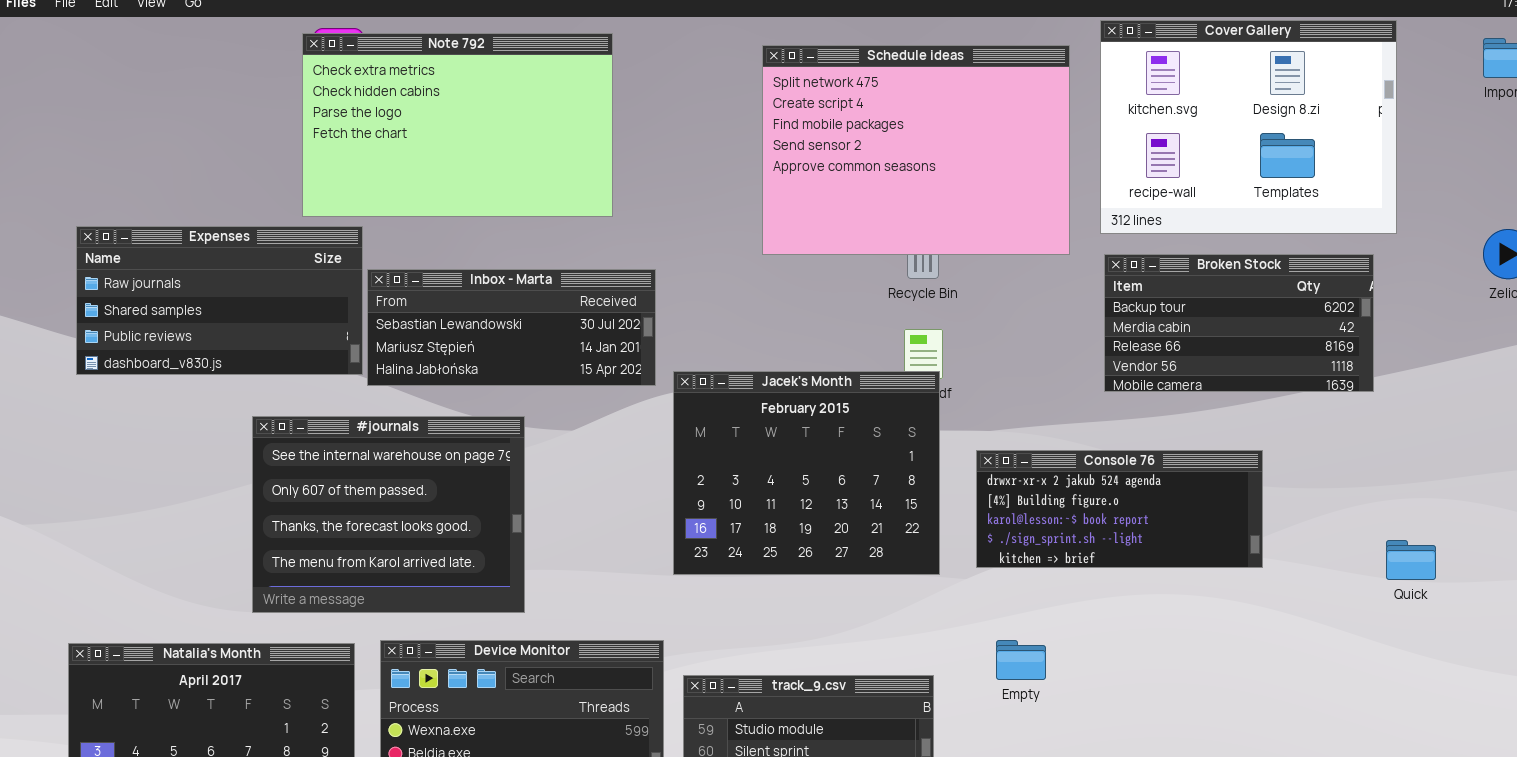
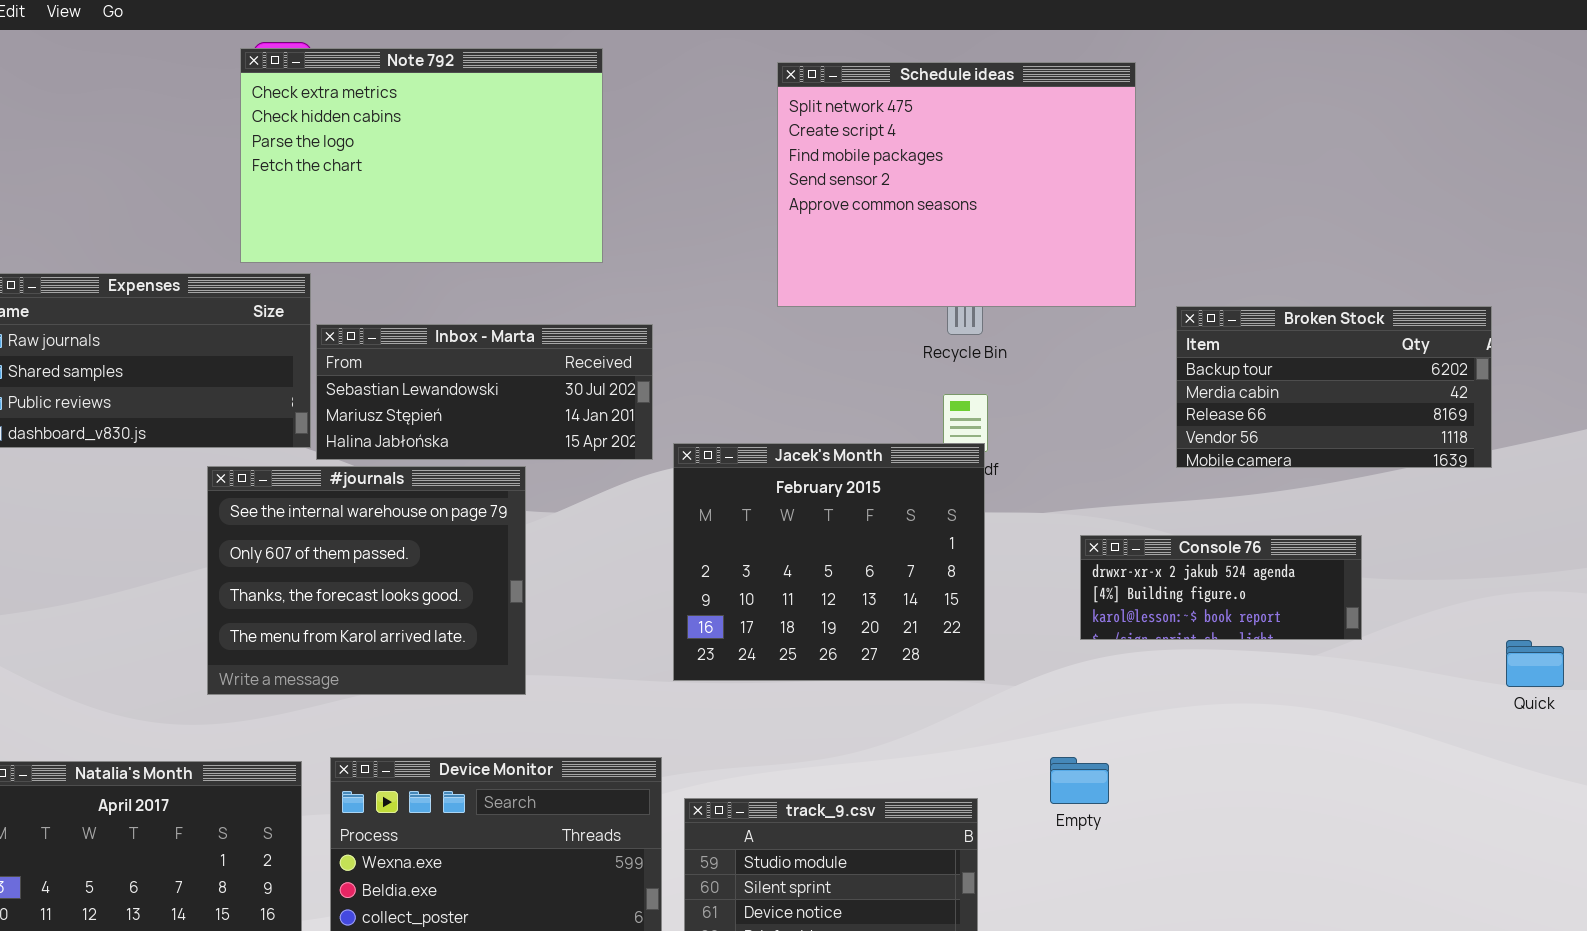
Cover Gallery: [1100,20,1397,234] -> none, closed
#journals: [252,416,525,613] -> [207,466,526,695], moved
Console 76: [976,450,1263,568] -> [1080,535,1362,640], resized

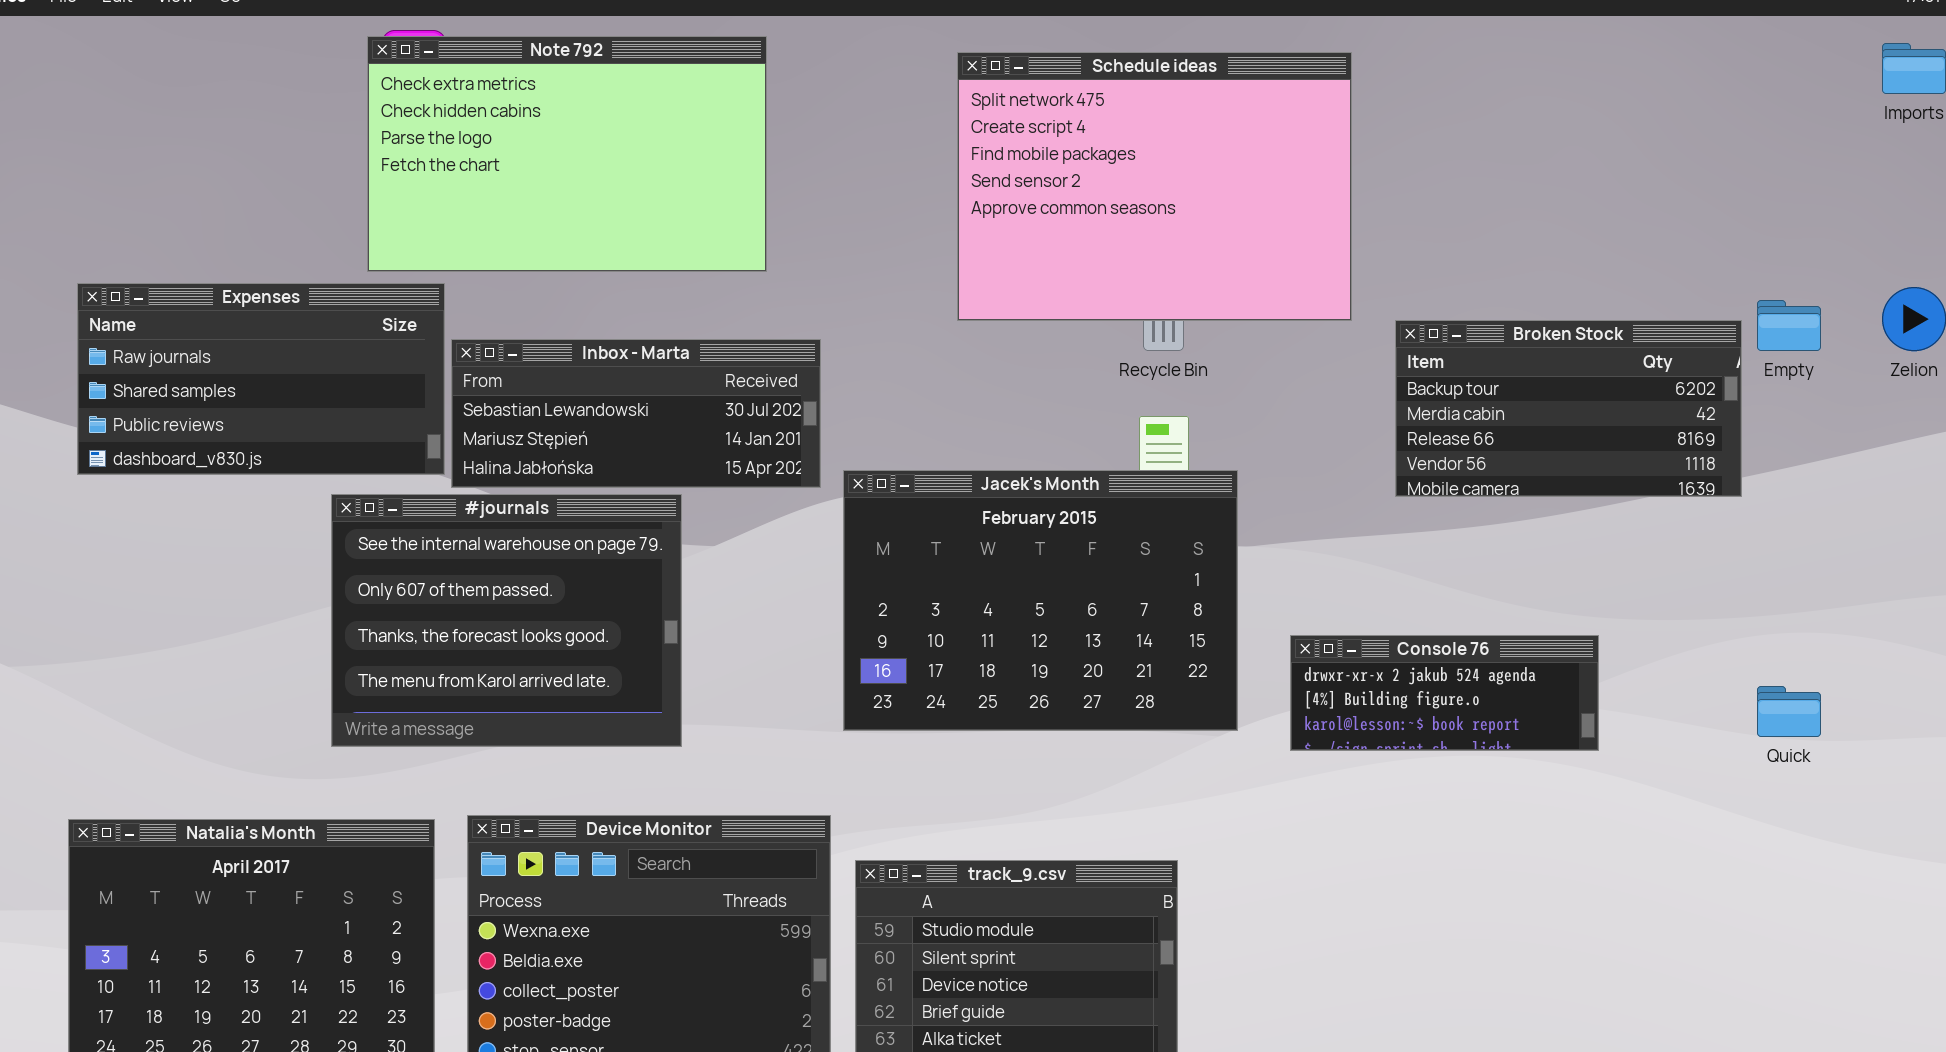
Jacek's Month: [673,443,985,681] -> [843,470,1238,731], resized
Console 76: [1080,535,1362,640] -> [1290,635,1599,751], moved
Empty: [1050,757,1109,804] -> [1757,300,1821,351], moved

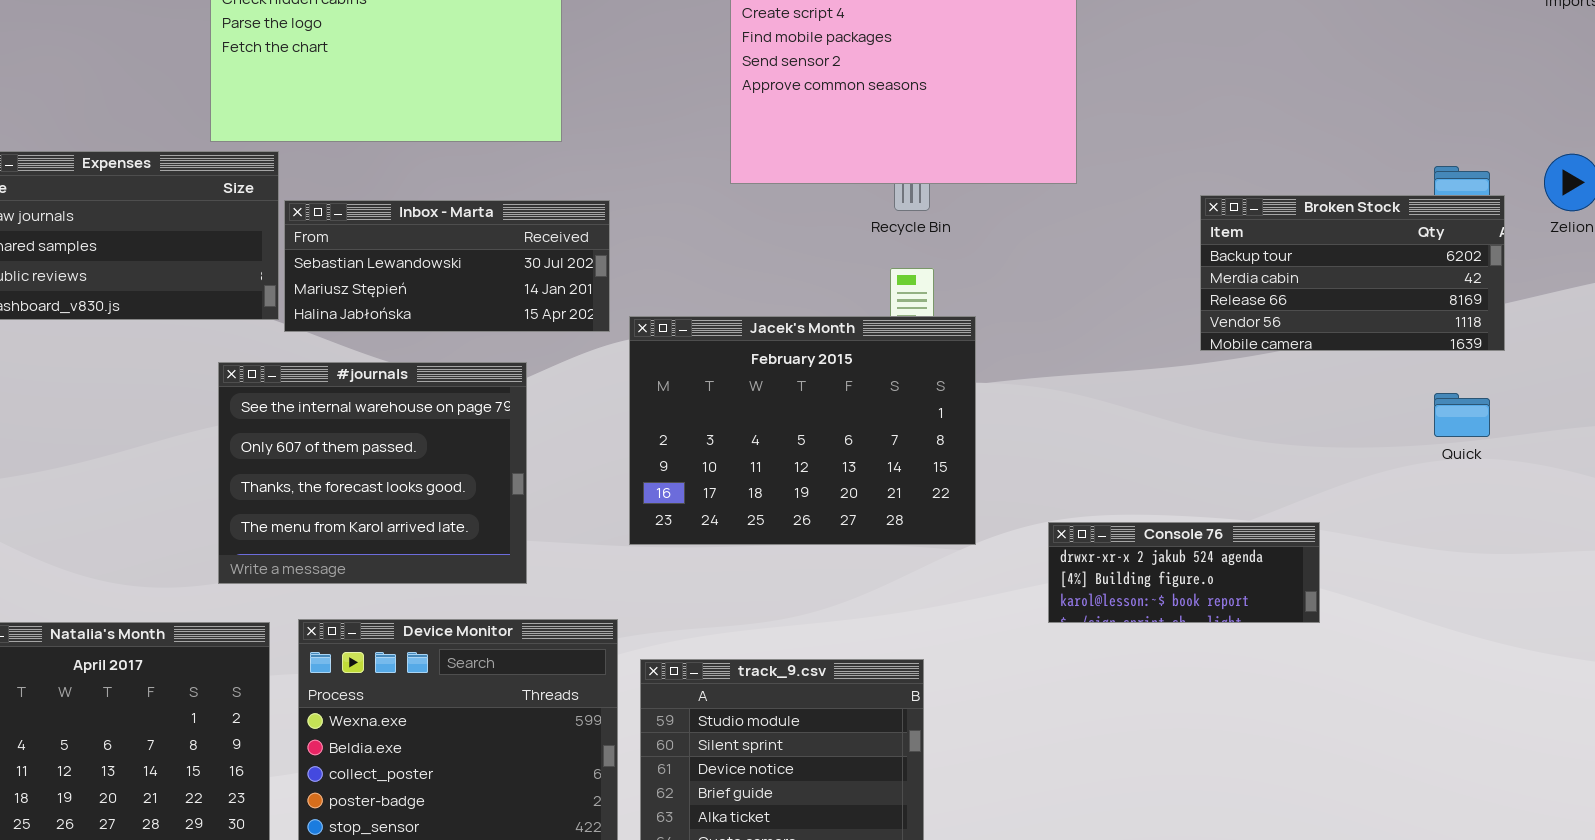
Broken Stock: [1395,320,1742,497] -> [1200,195,1505,351], moved
#journals: [331,494,682,747] -> [218,362,527,584], moved
Console 76: [1290,635,1599,751] -> [1048,522,1320,623], moved
Quick: [1757,686,1821,737] -> [1434,393,1490,437], moved

